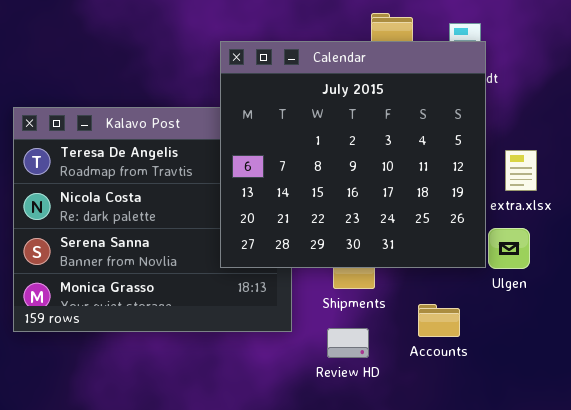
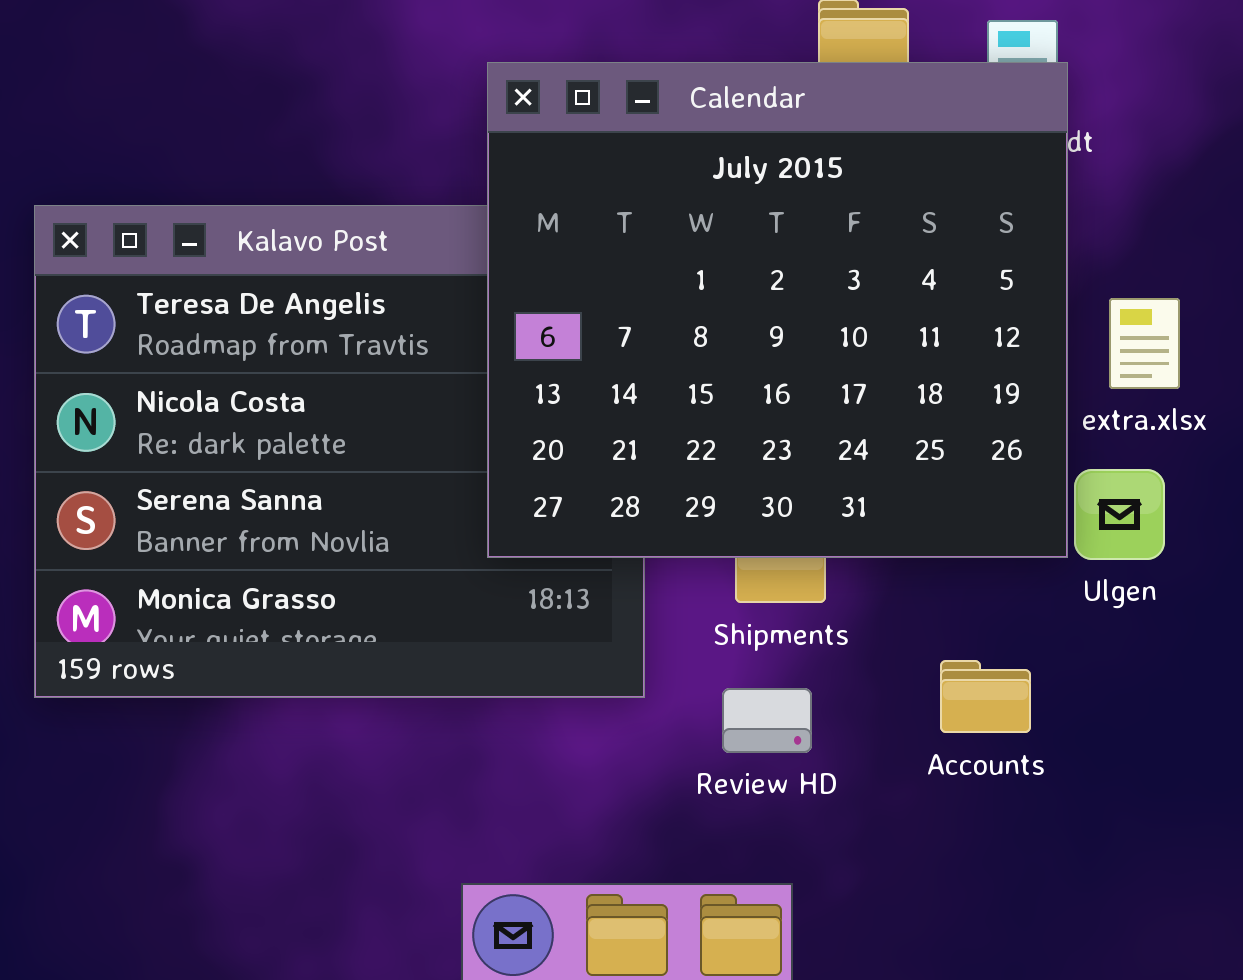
Accounts: [418,304,460,337] -> [940,660,1031,733], moved

